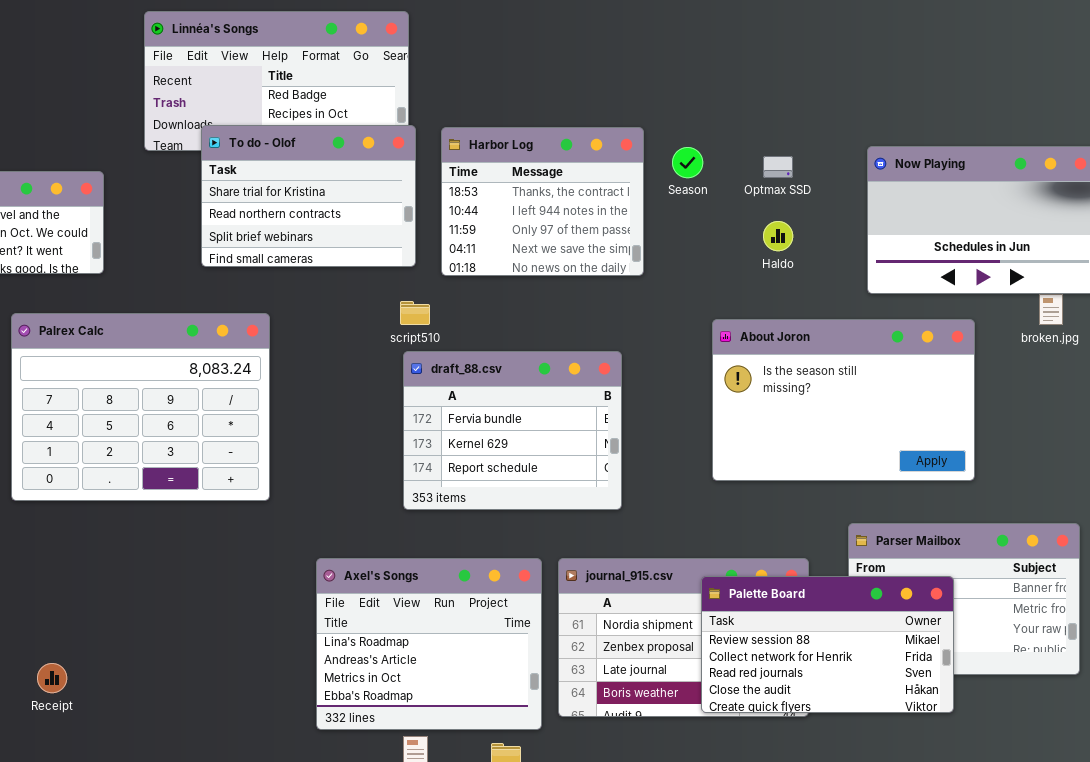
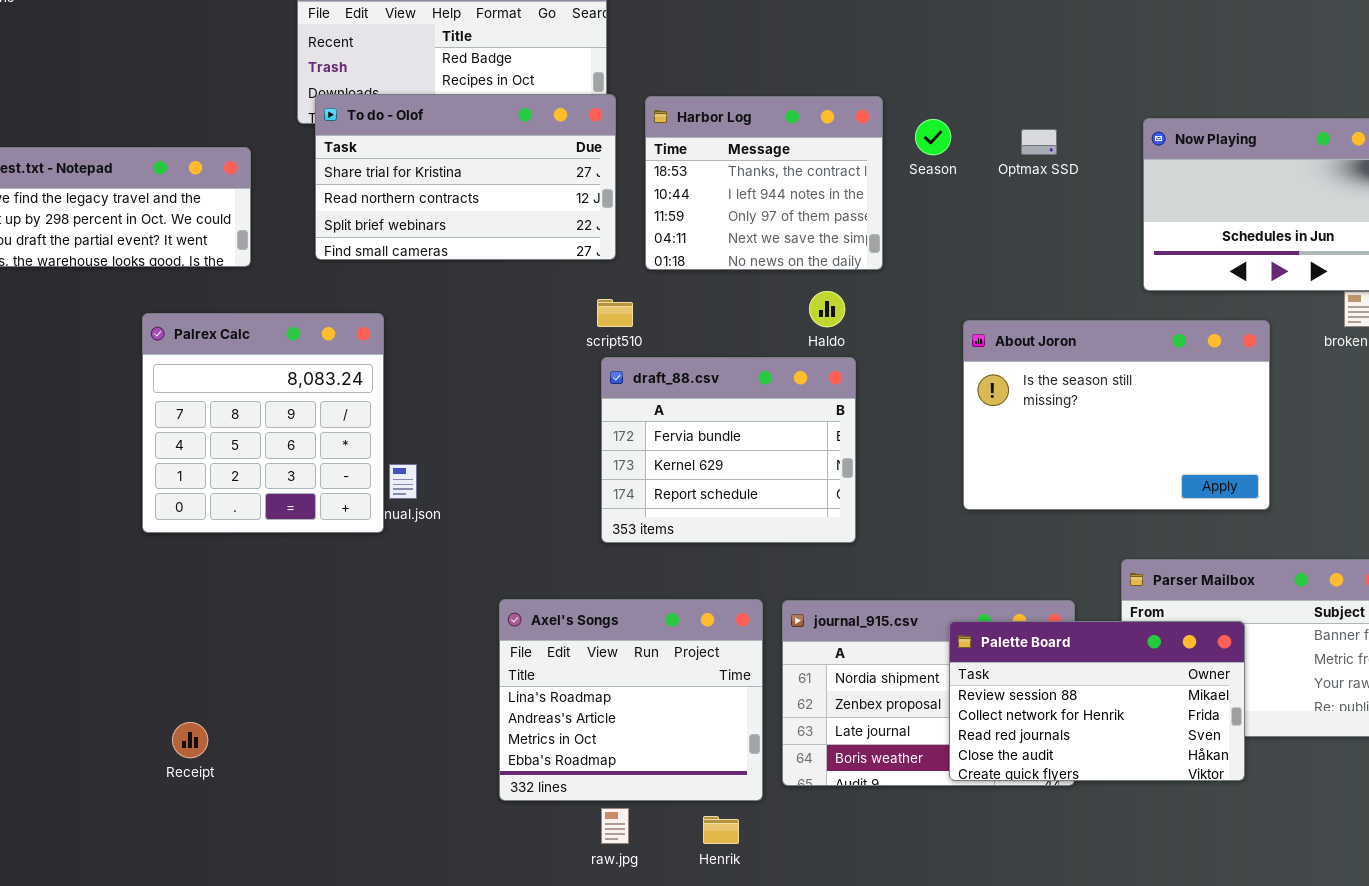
To do - Olof: [201,125,416,267] -> [315,94,616,260], resized
Haldo: [763,221,793,251] -> [809,291,845,327], moved
Palrex Calc: [11,313,270,501] -> [142,313,384,533], resized

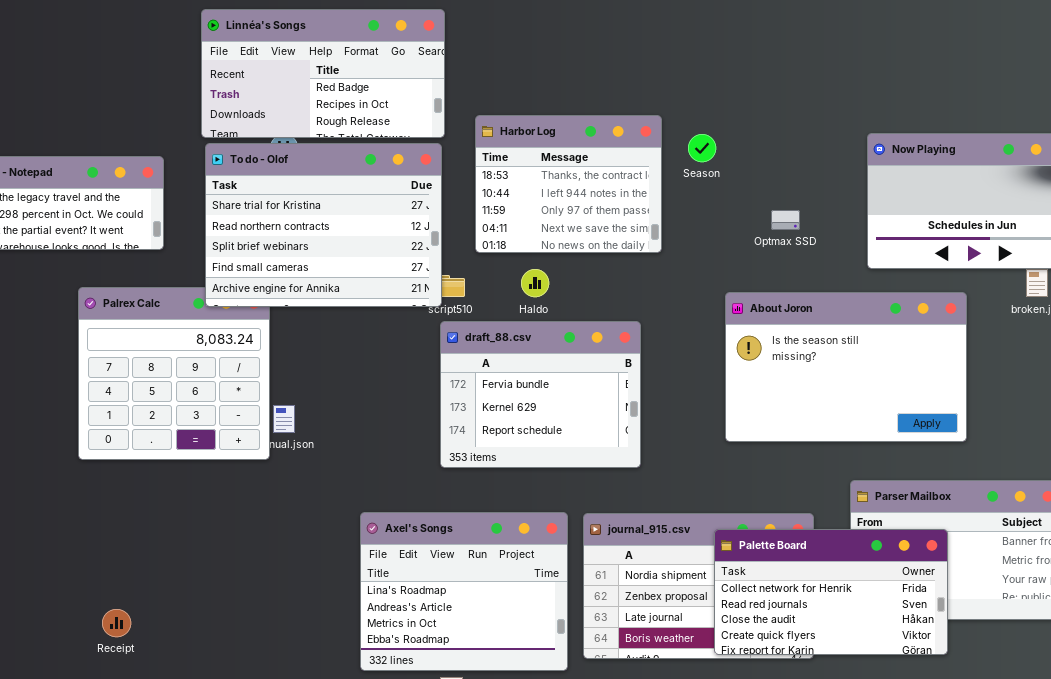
To do - Olof: [315,94,616,260] -> [205,143,442,307], moved, resized
Optmax SSD: [1021,129,1057,155] -> [771,210,800,230], moved
Haldo: [809,291,845,327] -> [521,269,549,297], moved
Palette Board: [949,621,1245,781] -> [714,529,948,655], scrolled down 1 row

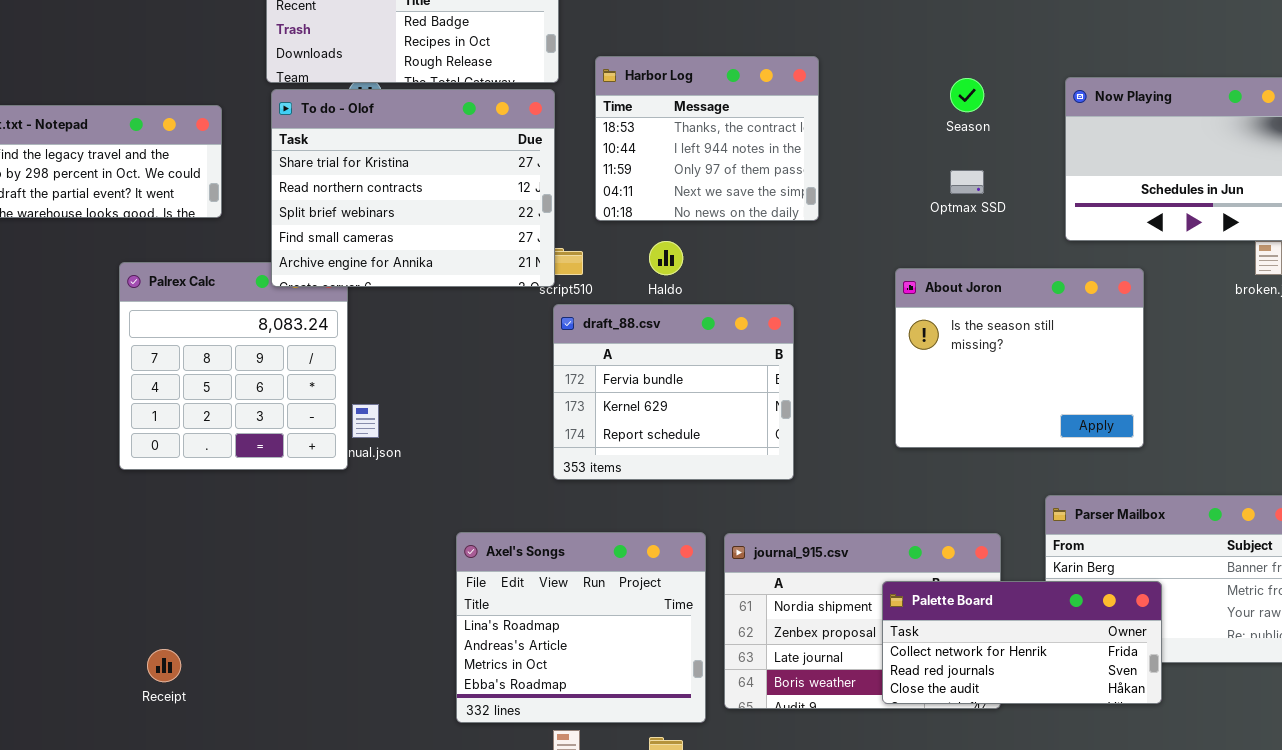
Season: [688,134,716,162] -> [950,78,984,112], moved
About Joron: [725,292,967,442] -> [895,268,1144,448], resized
Palette Board: [714,529,948,655] -> [882,581,1162,704], resized

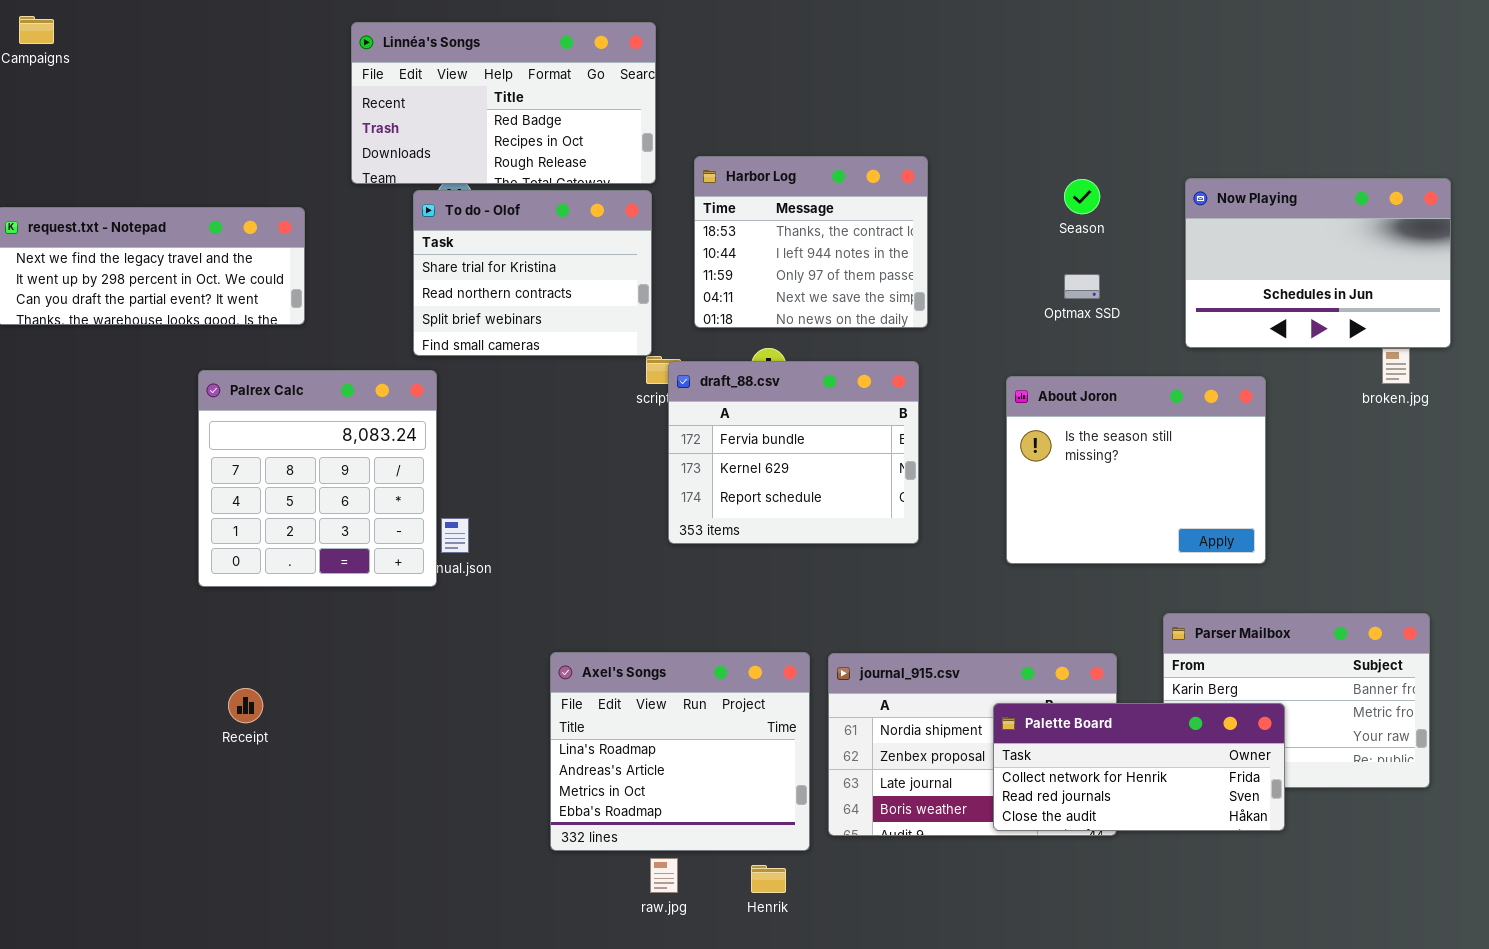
To do - Olof: [271,89,555,287] -> [413,190,652,356], resized
draft_88.csv: [553,304,794,480] -> [668,361,919,544], moved
Receipt: [147,649,181,682] -> [228,688,263,723], moved

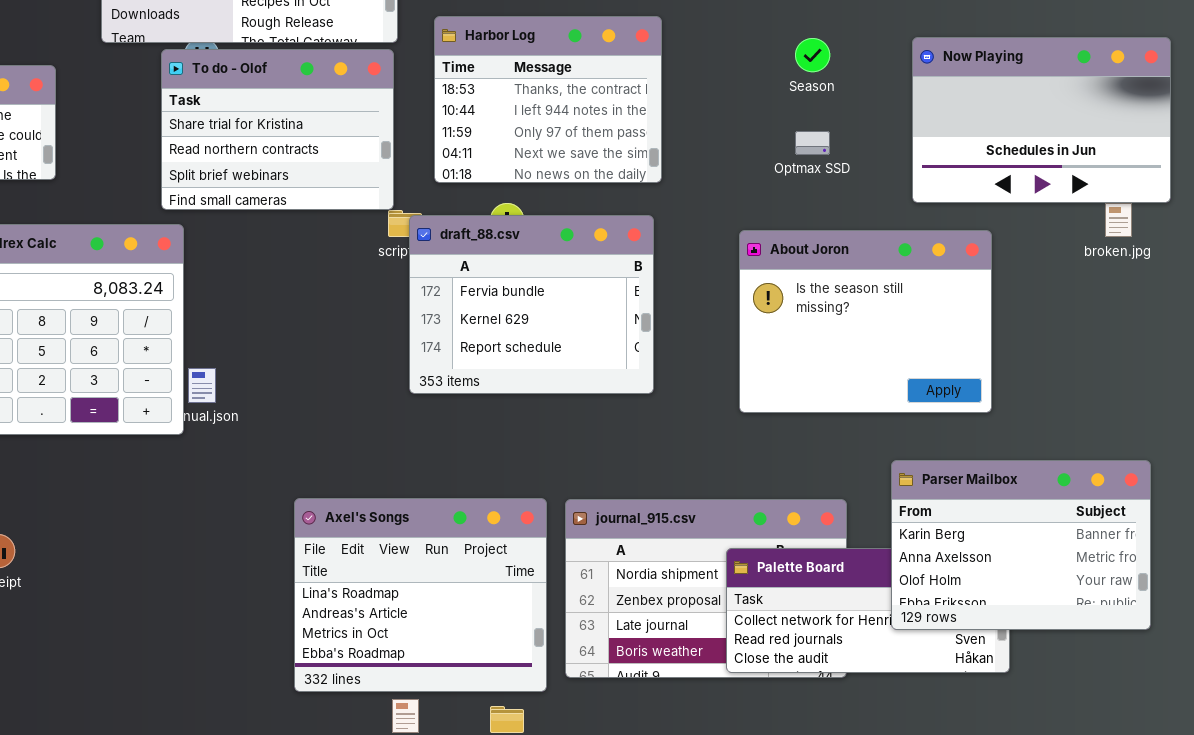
Parser Mailbox: [1163,613,1430,788] -> [891,460,1151,630], raised

